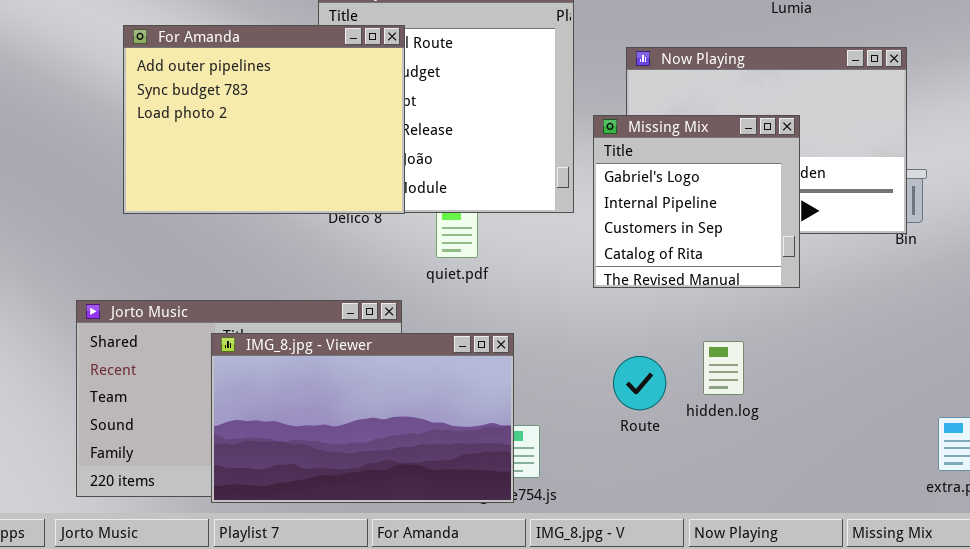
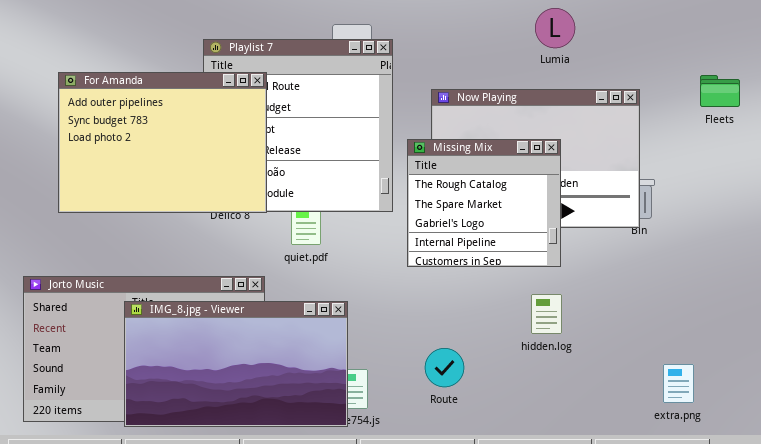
Missing Mix: [593,115,800,288] -> [407,139,561,267], scrolled up 2 rows
hidden.log: [703,341,744,395] -> [531,294,562,334], moved
Route: [613,356,666,410] -> [425,348,464,387], moved

